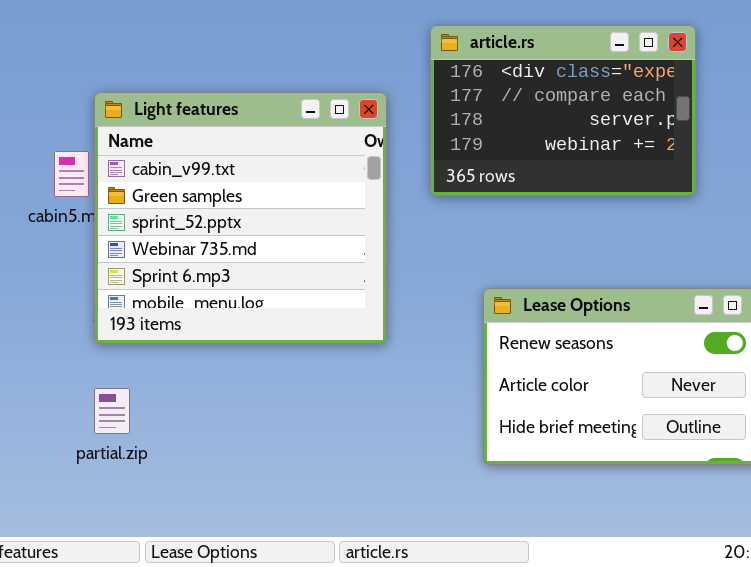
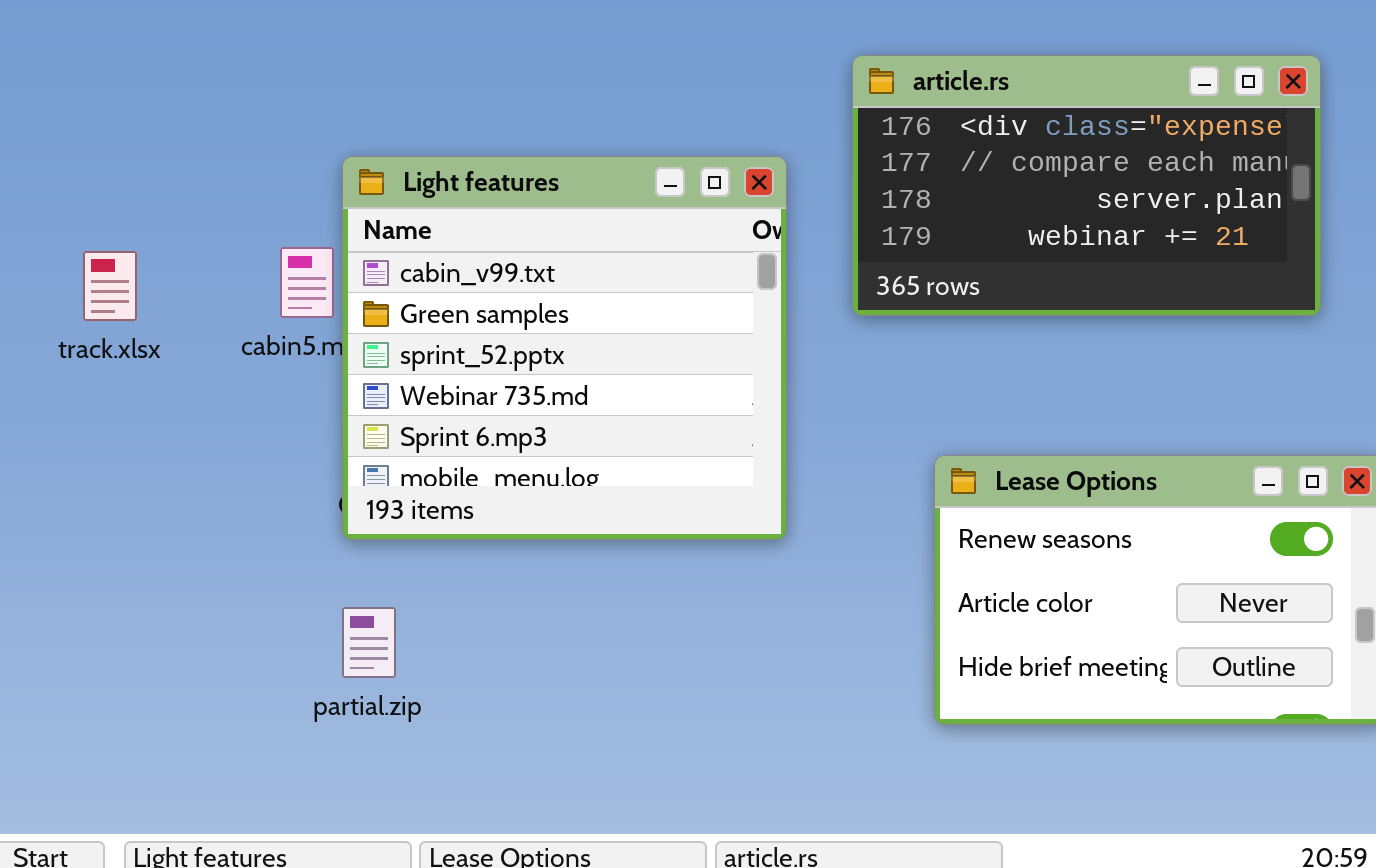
article.rs: [430,25,696,196] -> [852,55,1321,316], resized

